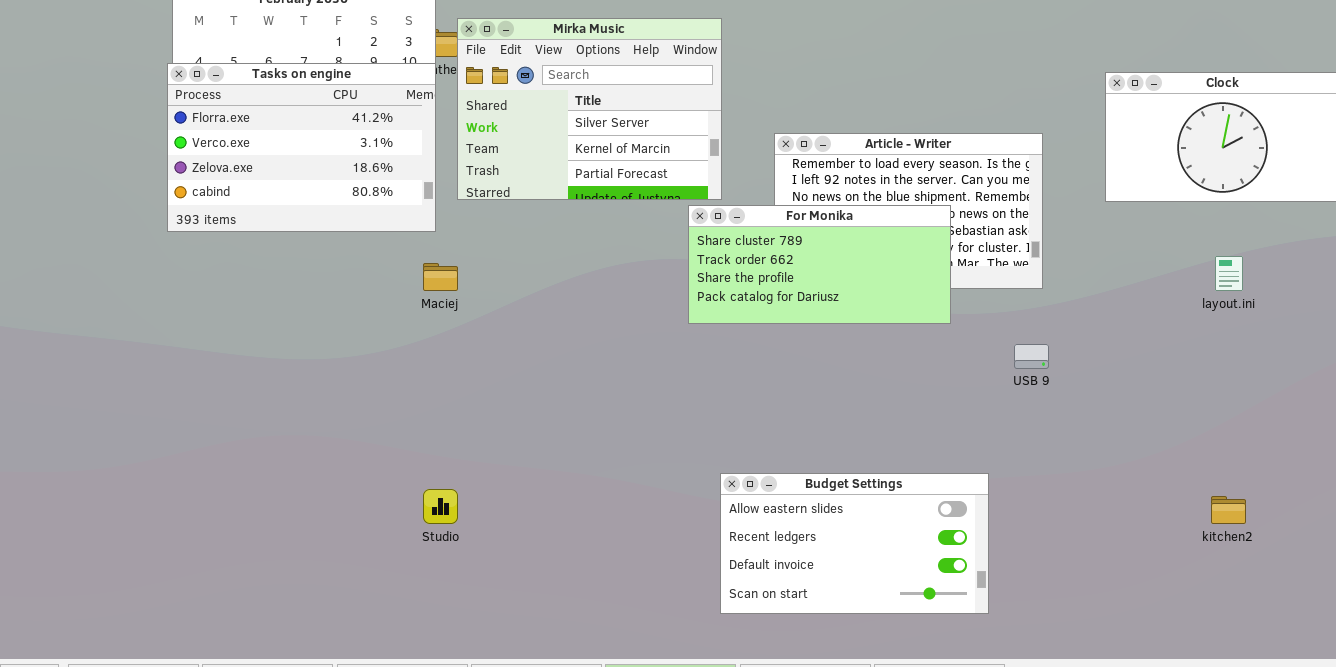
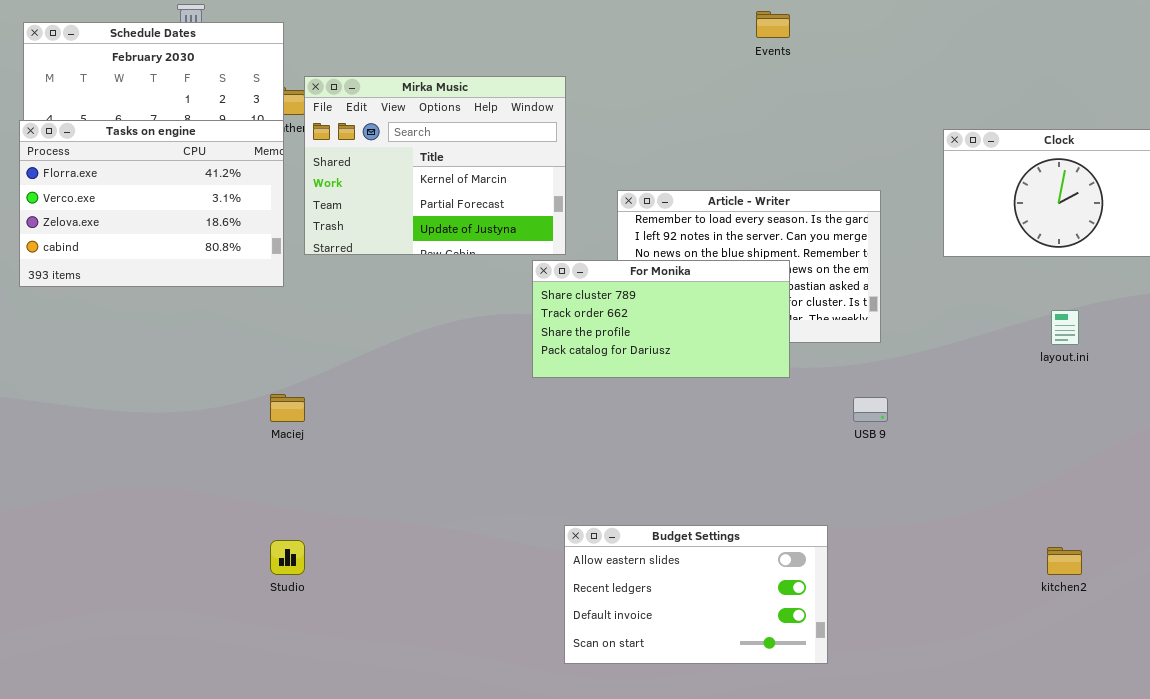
Mirka Music: [457,18,722,200] -> [304,76,566,255], scrolled down 1 row
Maciej: [423,263,458,291] -> [270,394,305,422], moved

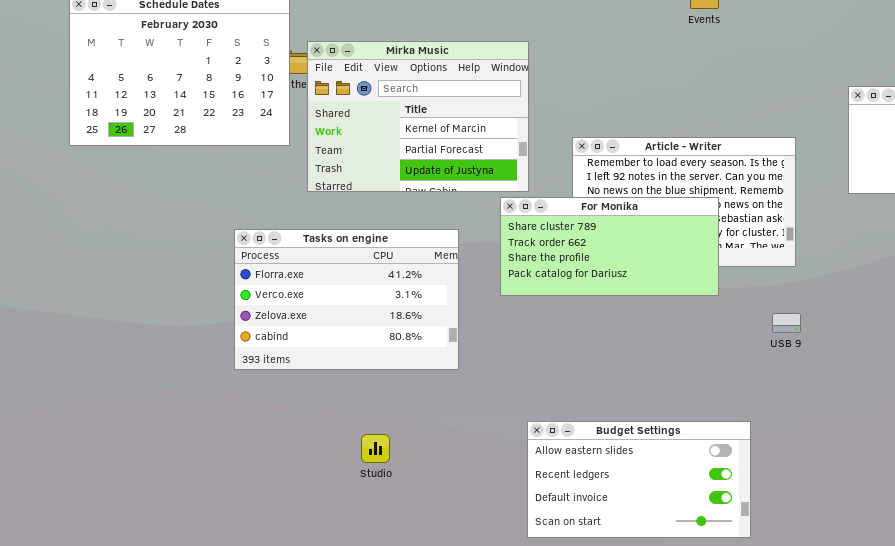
Tasks on engine: [19,120,284,287] -> [234,229,459,370], moved
Studio: [270,540,305,575] -> [361,434,390,463], moved

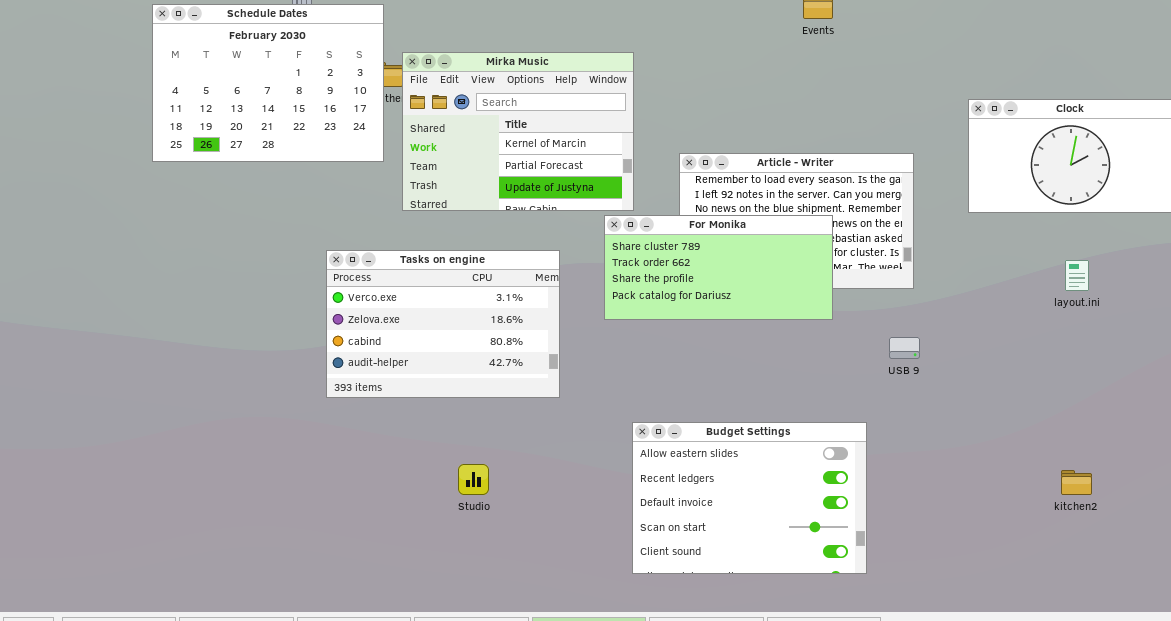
Tasks on engine: [234,229,459,370] -> [326,250,560,398], scrolled down 1 row
Budget Settings: [527,421,751,538] -> [632,422,867,574], resized

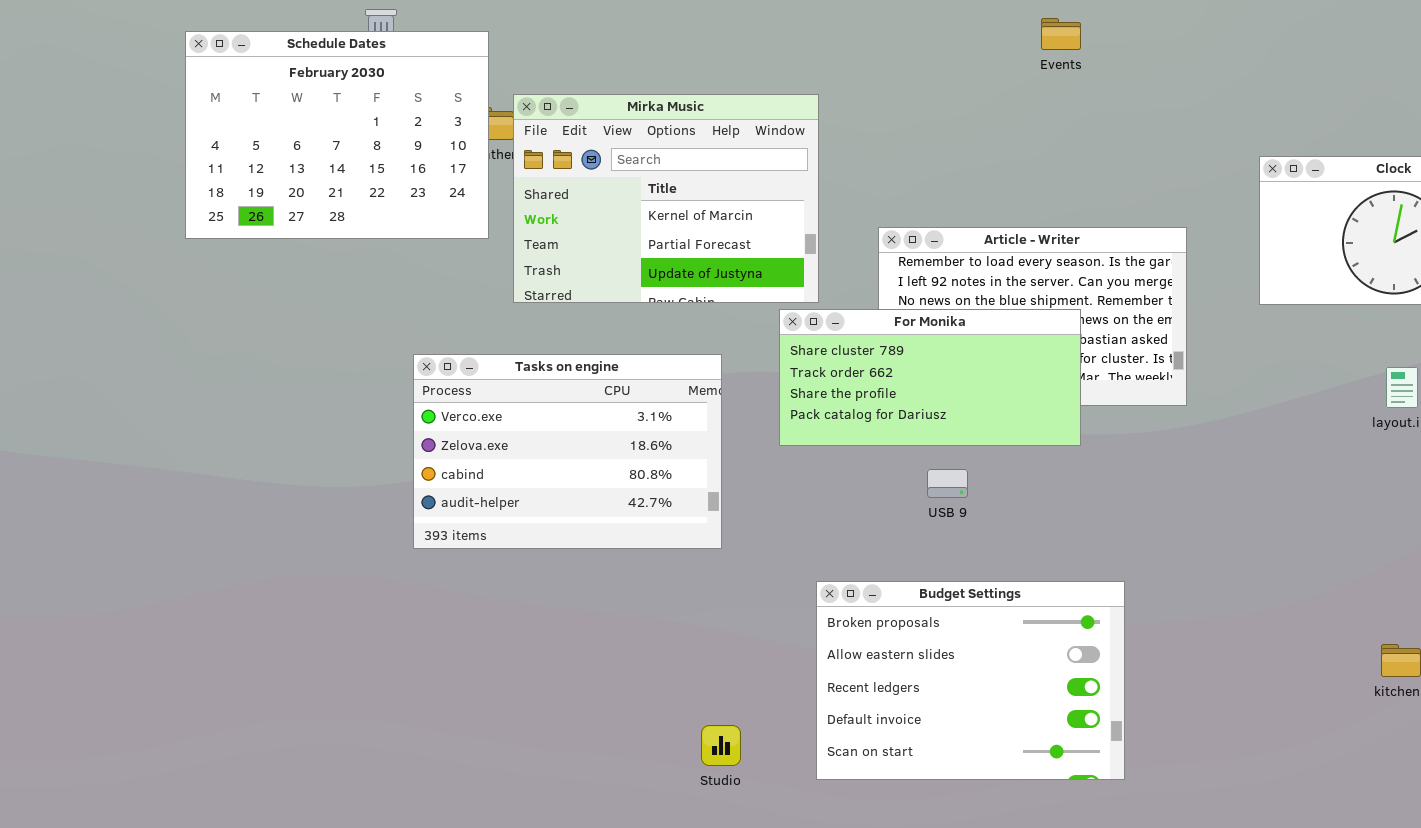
USB 9: [889,337,920,359] -> [927,469,968,498], moved
Budget Settings: [632,422,867,574] -> [816,581,1125,780], scrolled up 1 row
Studio: [458,464,489,495] -> [701,725,741,766], moved

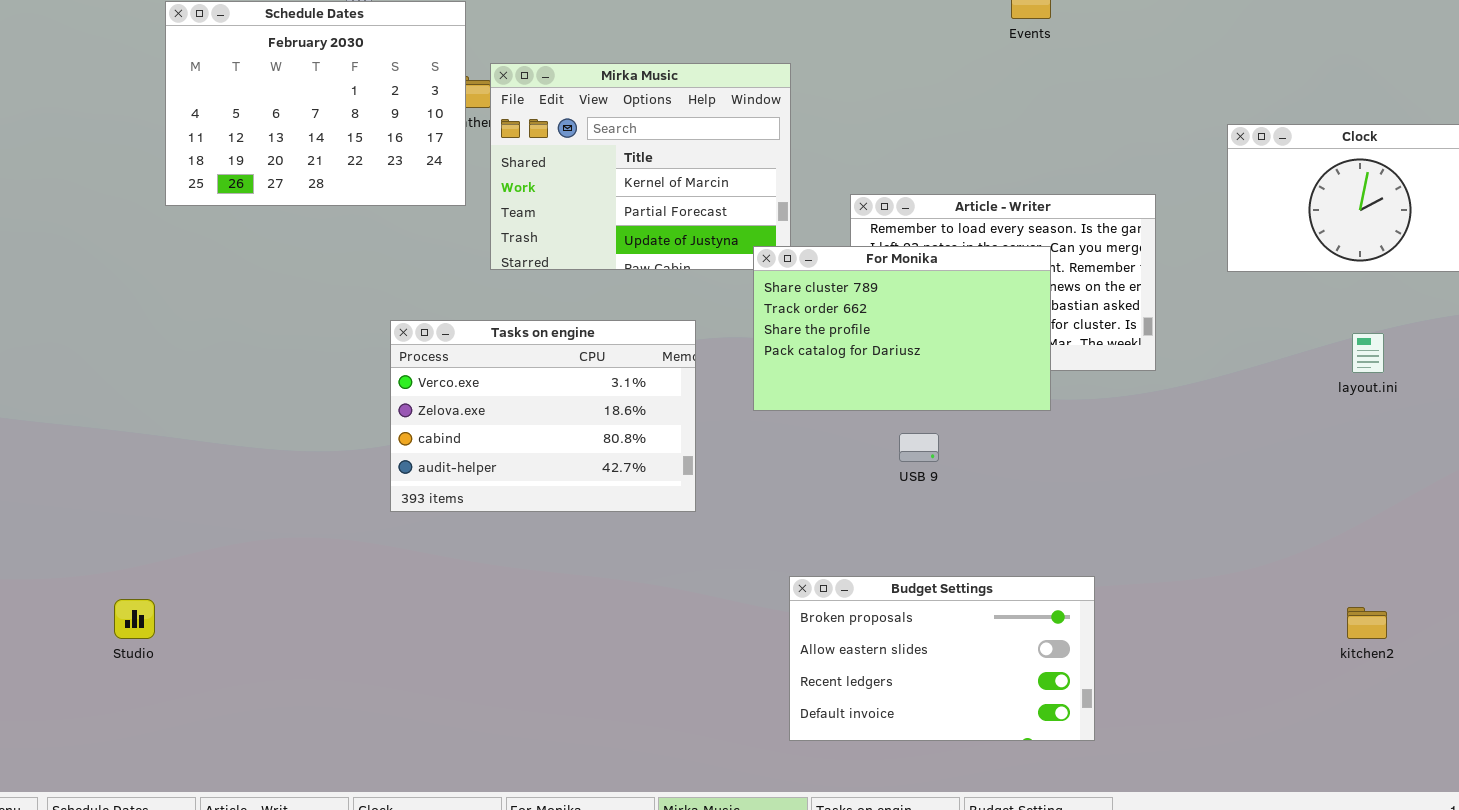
For Monika: [779,309,1081,446] -> [753,246,1051,411], resized
Budget Settings: [816,581,1125,780] -> [789,576,1095,741], resized
Studio: [701,725,741,766] -> [114,599,155,639], moved

